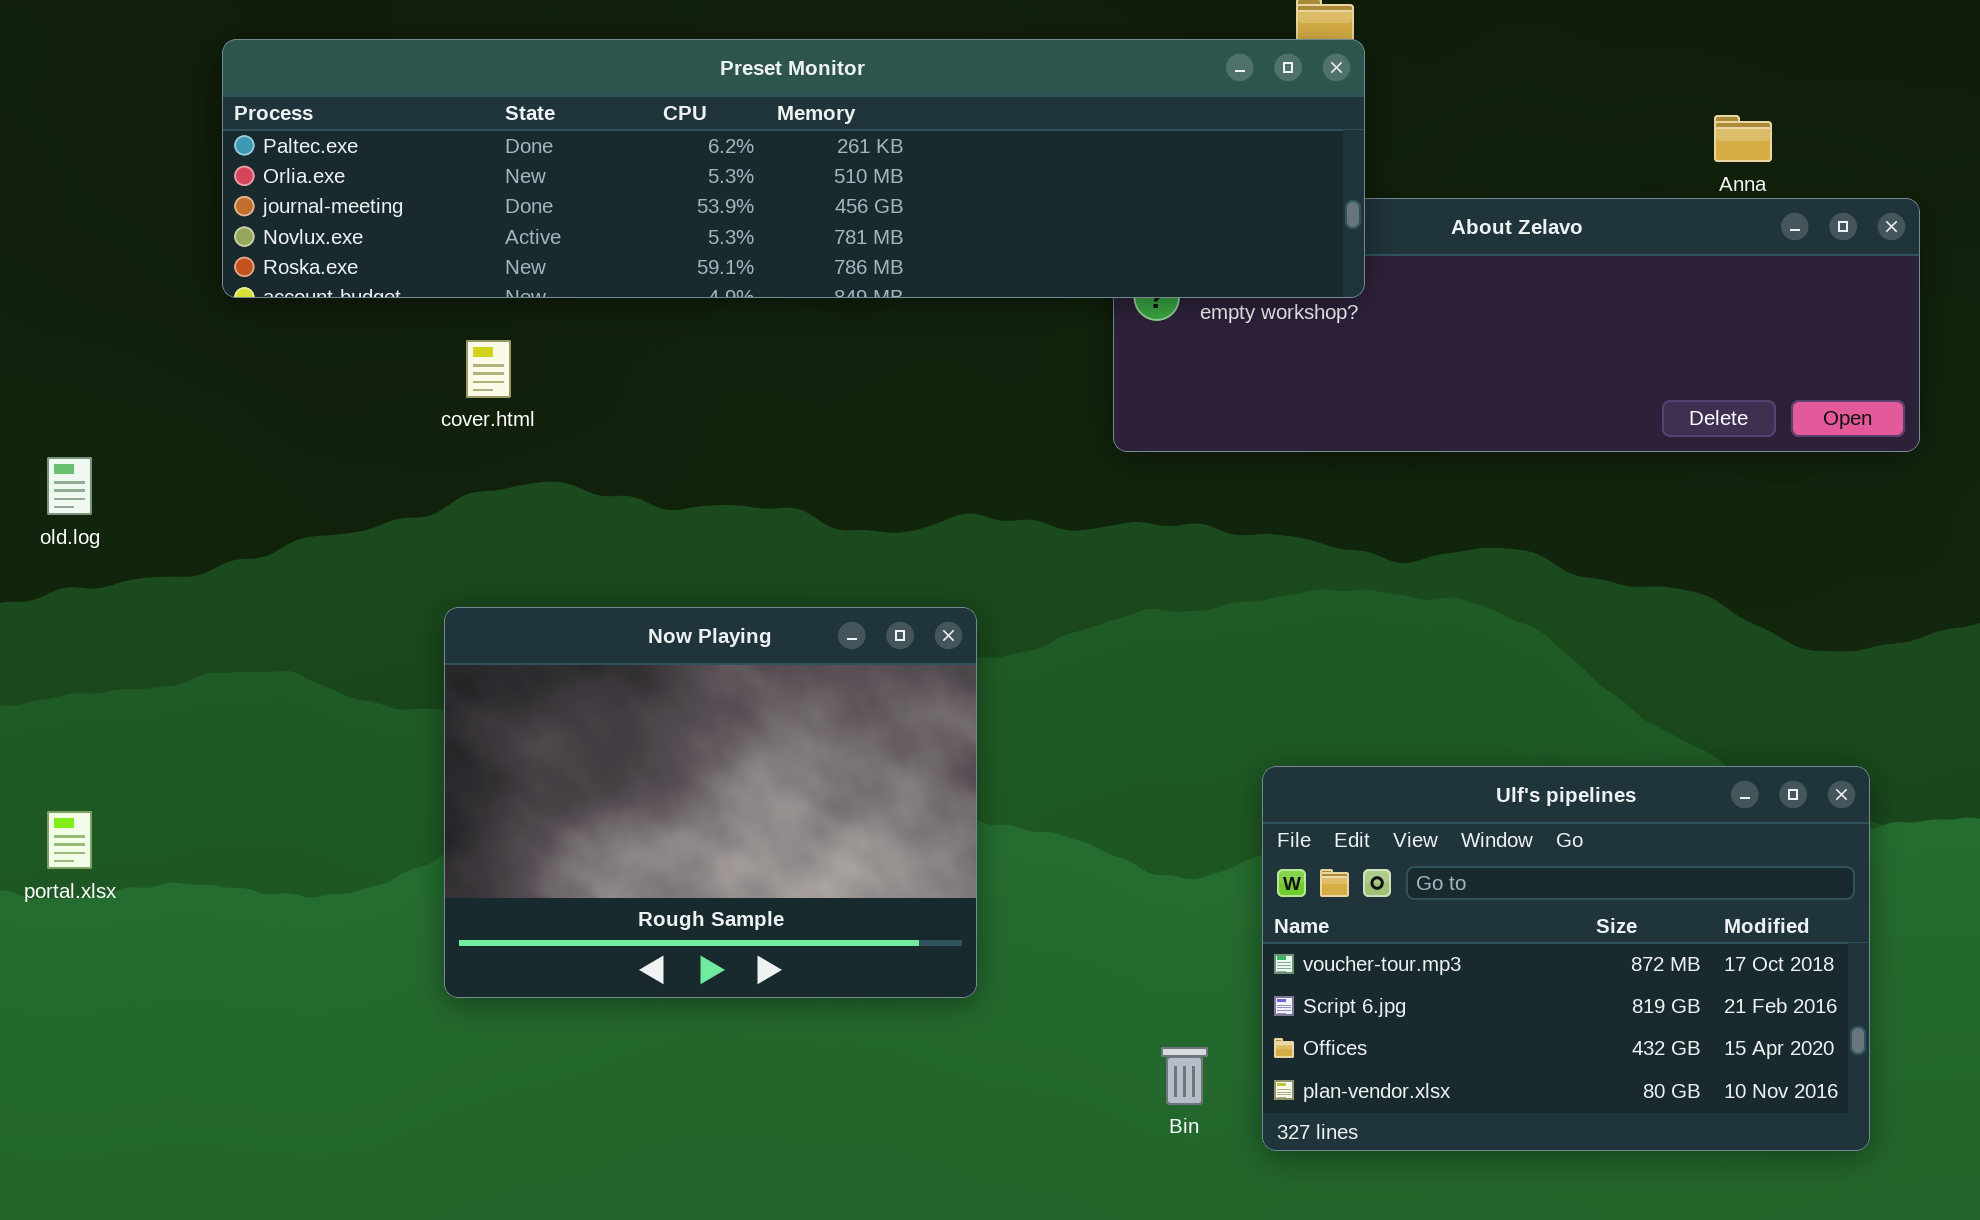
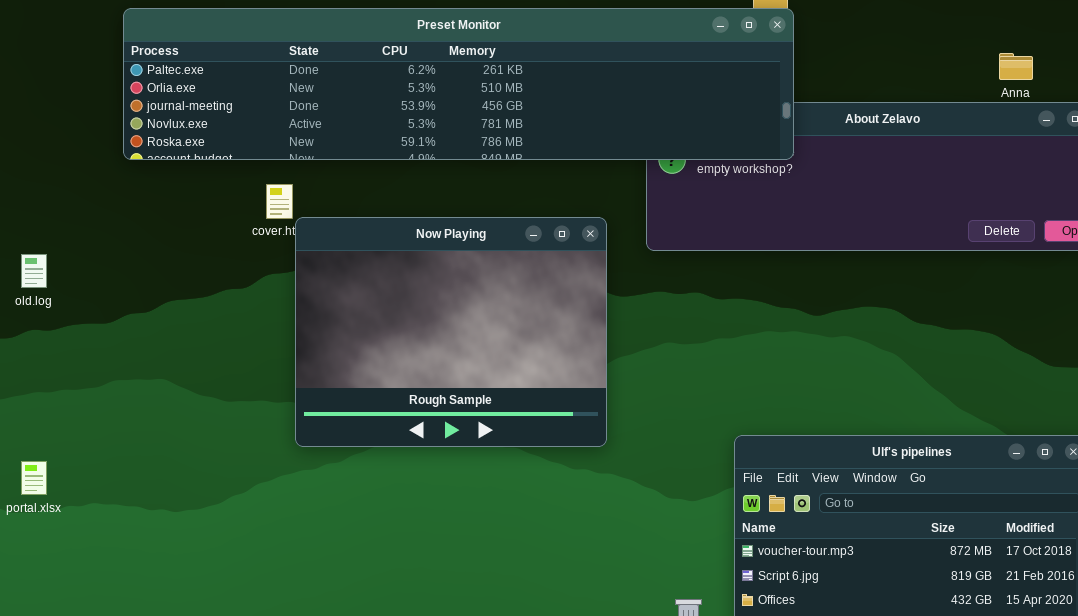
Now Playing: [444,607,977,998] -> [295,217,607,447], moved

